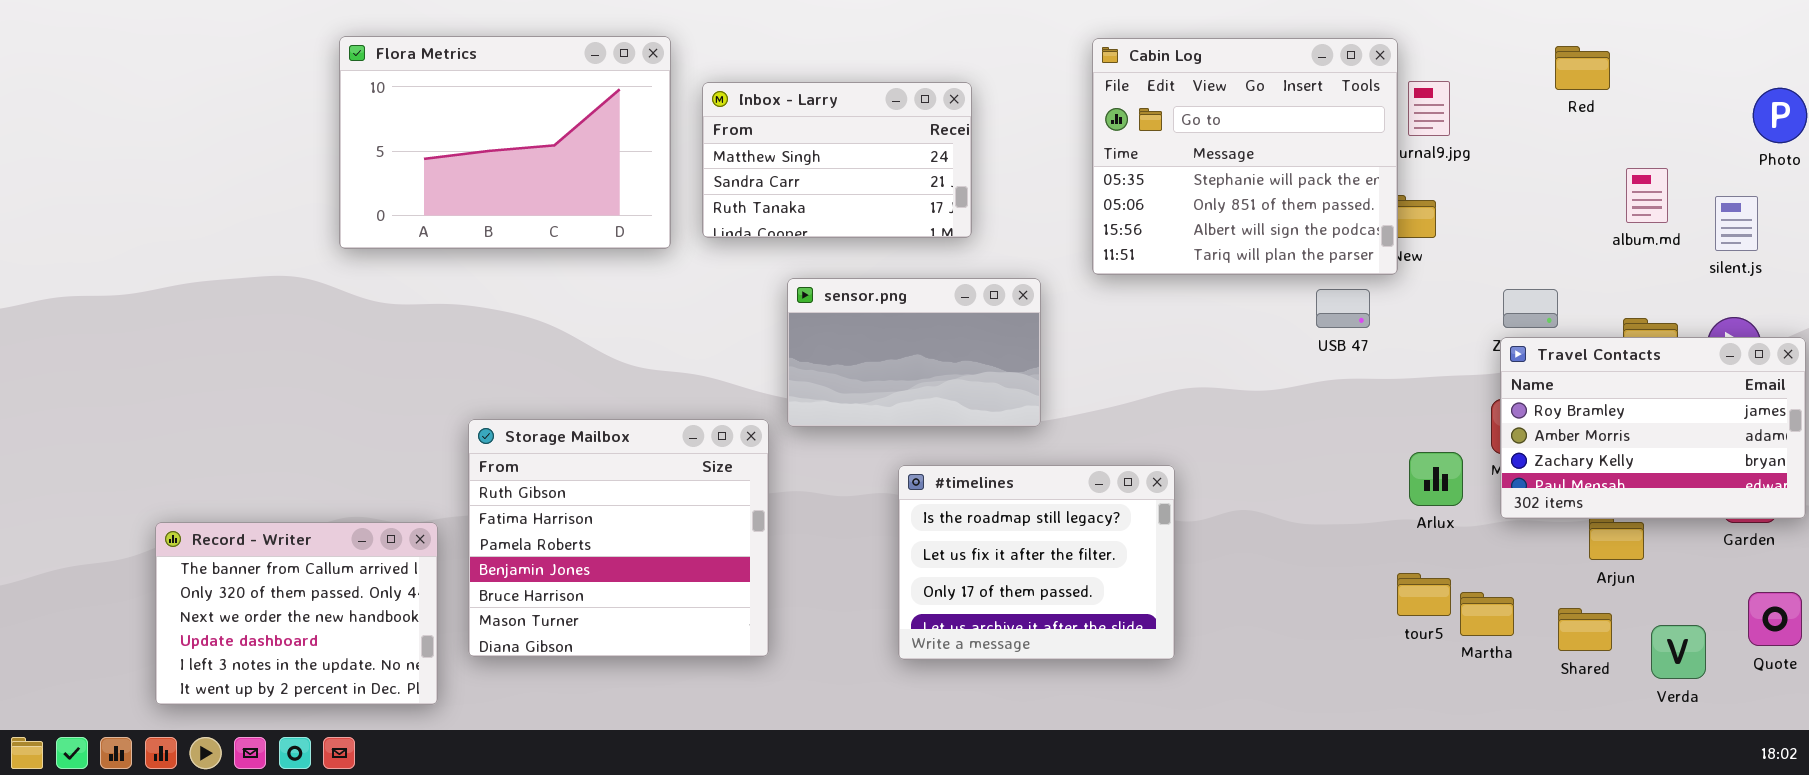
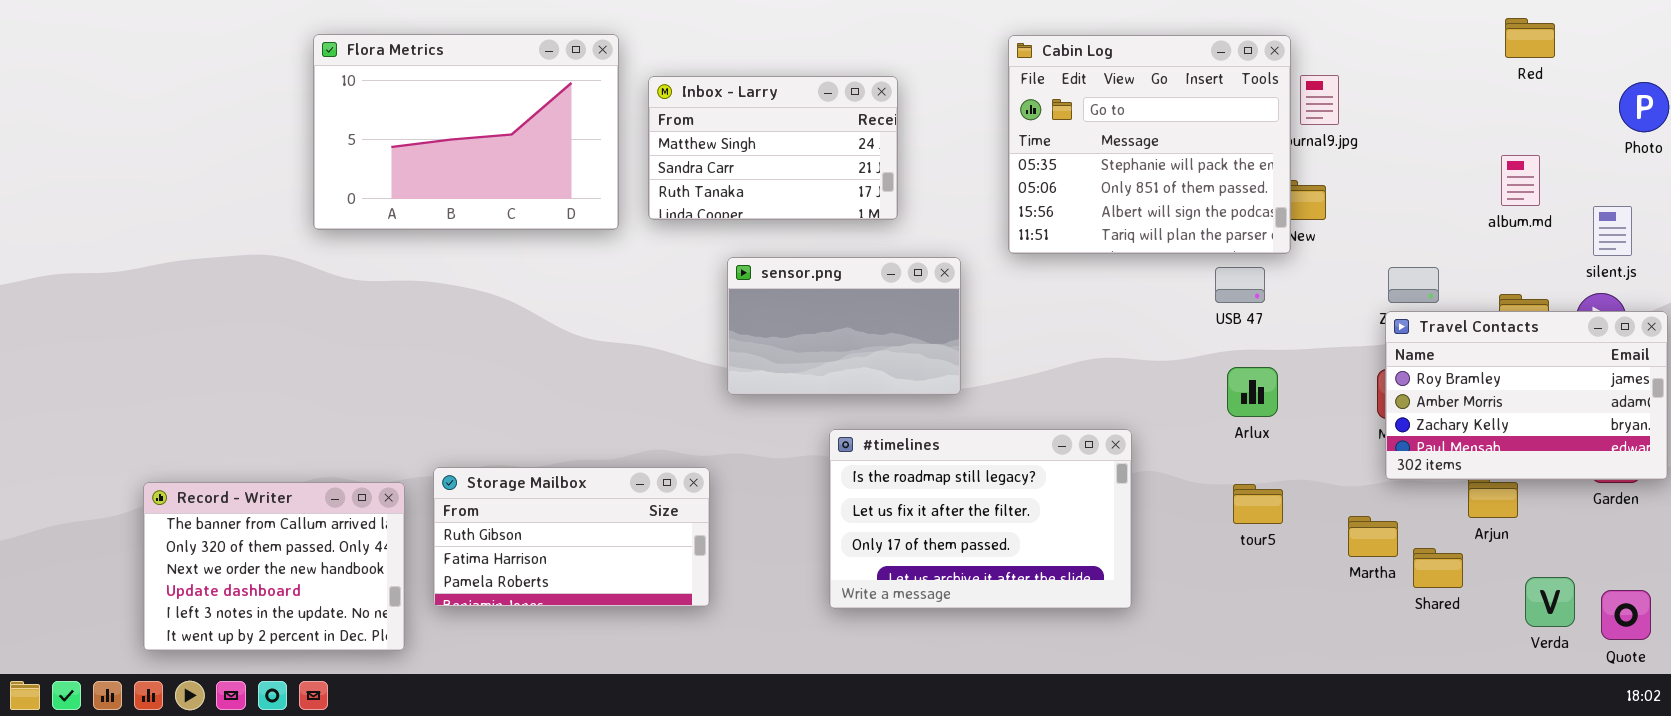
Red: [1555,46,1610,90] -> [1505,18,1555,58], moved
silent.js: [1715,196,1758,251] -> [1593,206,1632,256], moved
Storage Mailbox: [468,419,769,657] -> [433,467,710,607], resized
Arlux: [1409,452,1463,506] -> [1227,367,1278,417], moved
#timelines: [898,465,1175,660] -> [829,429,1132,609], resized
tour5: [1397,573,1451,616] -> [1233,484,1283,524], moved
Martha: [1460,592,1514,636] -> [1348,516,1398,557], moved
Quote: [1748,592,1802,646] -> [1601,590,1651,640], moved
Shared: [1558,608,1612,651] -> [1413,548,1463,588], moved

